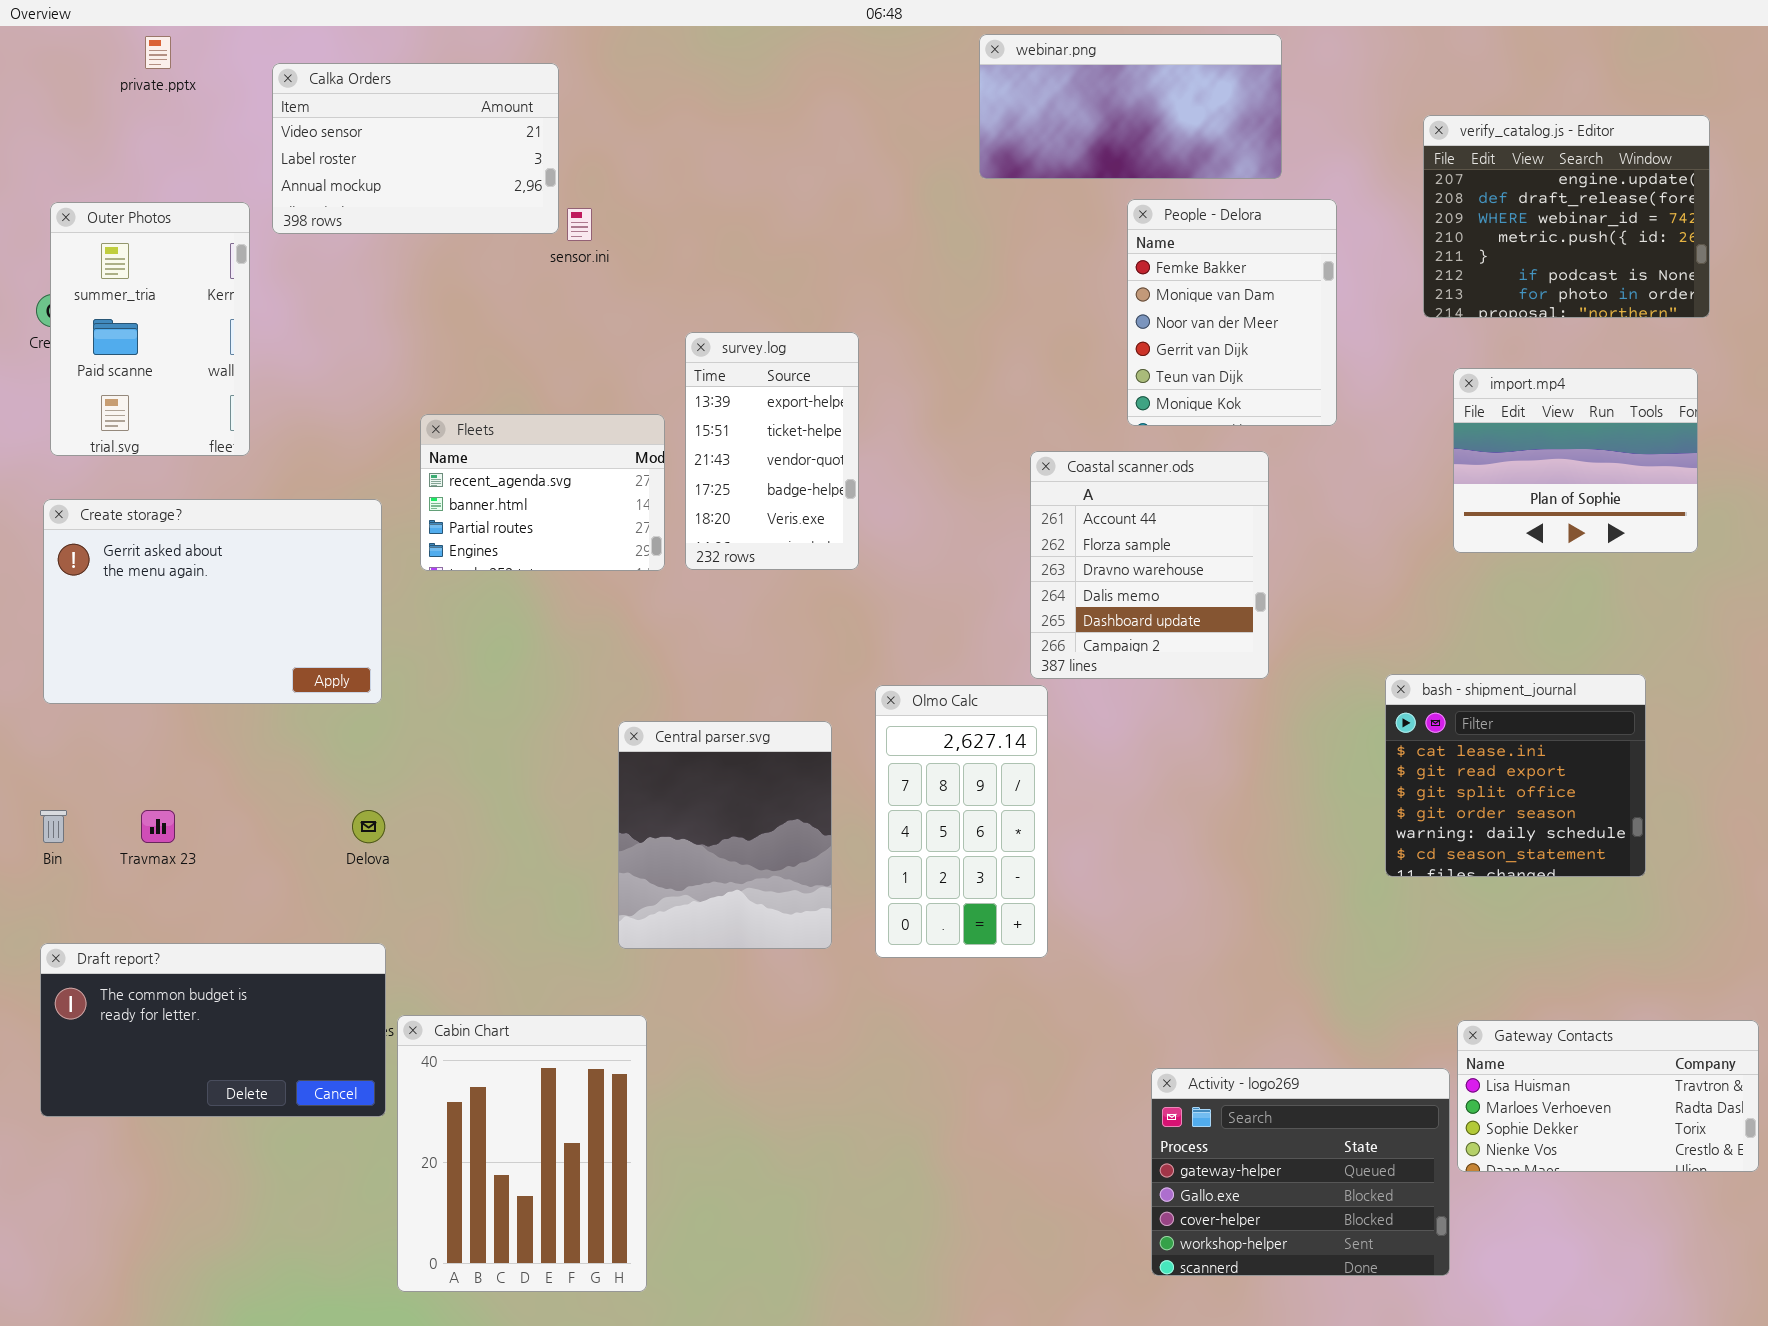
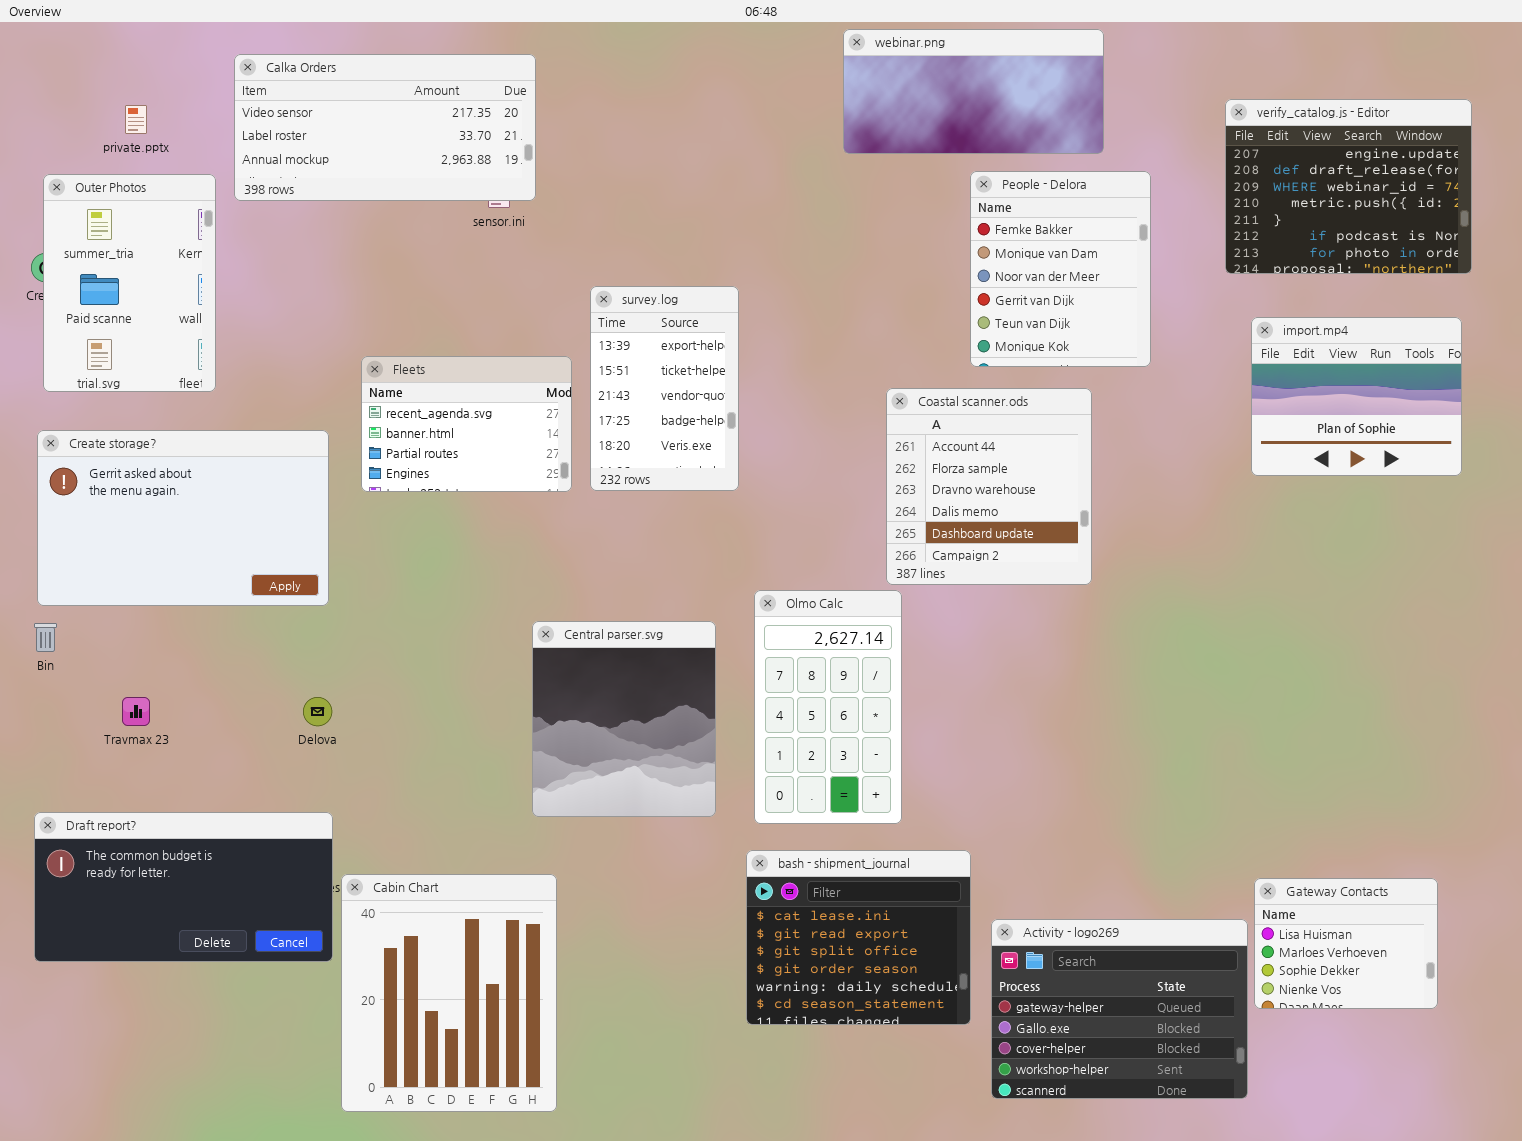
private.pptx: [145,36,171,69] -> [125,105,147,134], moved
Calka Orders: [272,63,559,234] -> [234,54,536,201], resized
bash - shipment_journal: [1385,674,1646,877] -> [746,850,971,1025], moved
Bin: [40,810,67,843] -> [34,623,57,652], moved
Gateway Contacts: [1457,1020,1759,1172] -> [1254,878,1438,1009], resized

